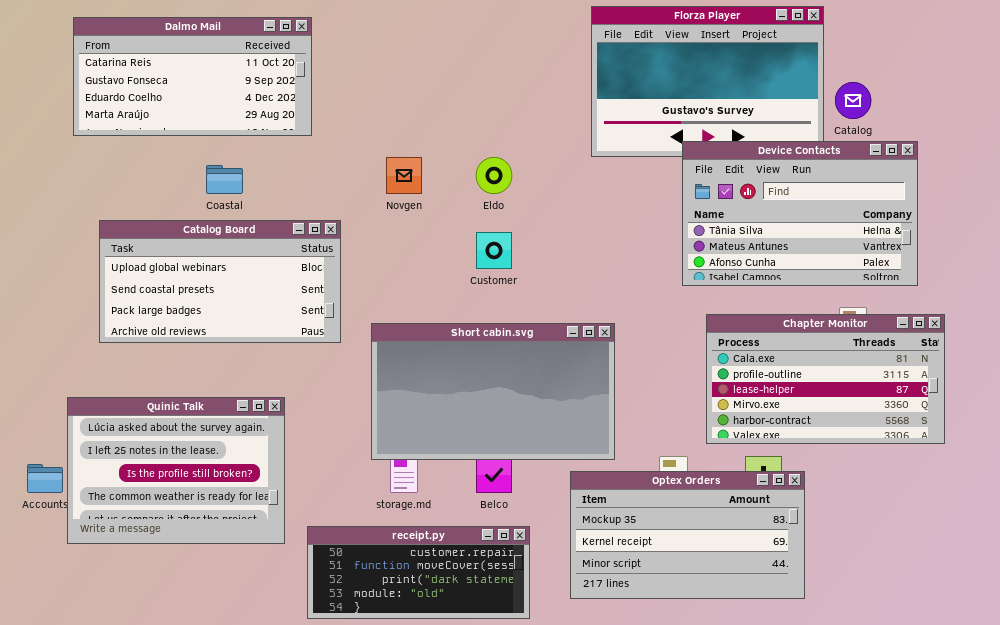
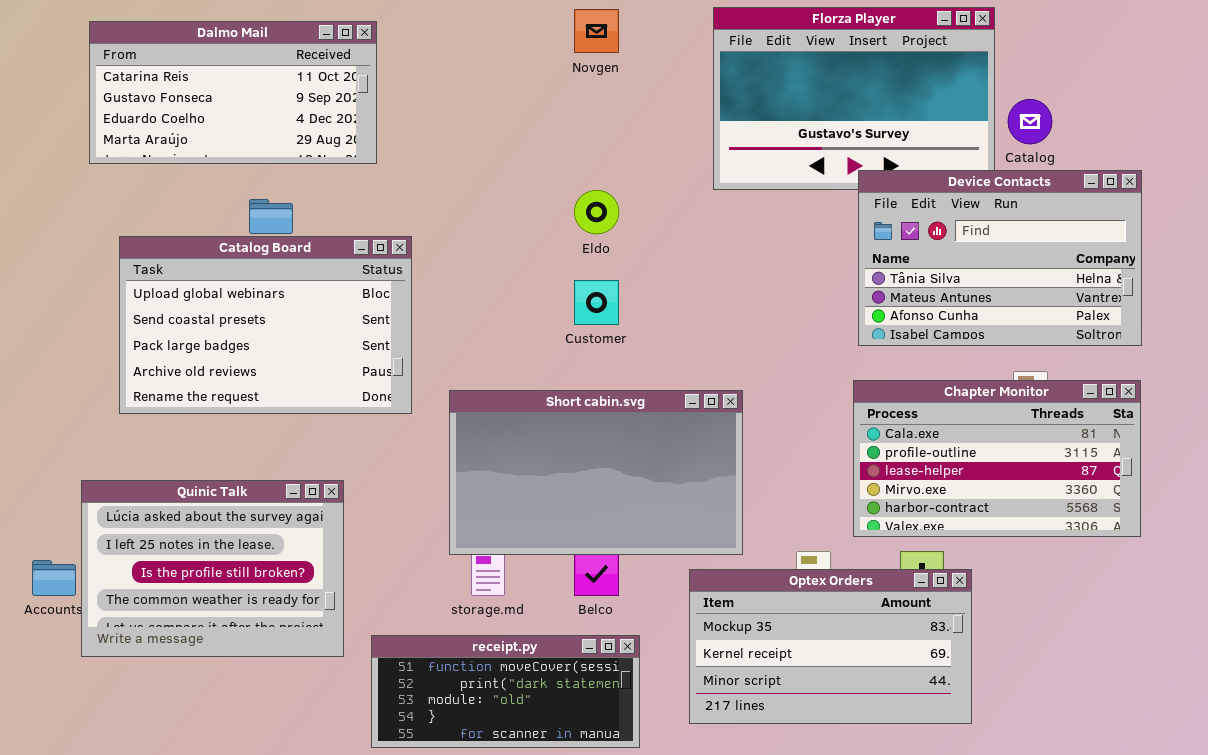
Device Contacts: [682,141,918,286] -> [858,170,1142,346], moved
Novgen: [386,157,422,194] -> [574,9,619,53], moved
Catalog Board: [99,220,341,343] -> [119,236,412,414], resized
receipt.py: [307,526,530,619] -> [371,635,640,748], scrolled down 1 row

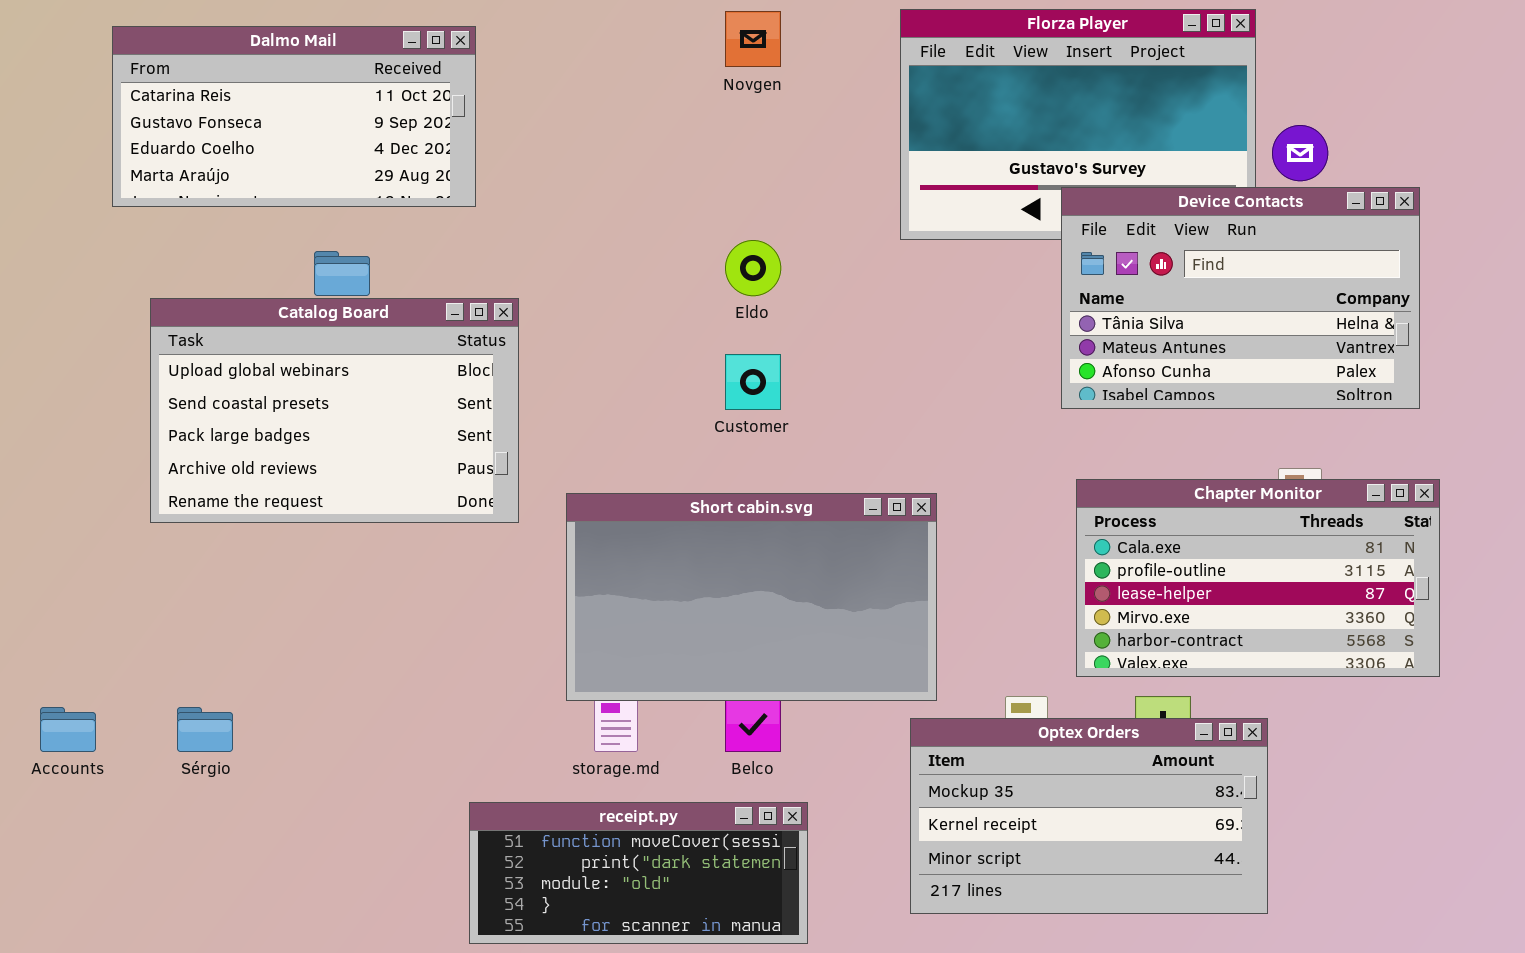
Device Contacts: [858,170,1142,346] -> [1061,187,1420,409], moved
Quinic Talk: [81,480,344,657] -> none, closed
Optex Orders: [689,569,972,724] -> [910,718,1268,914], moved

